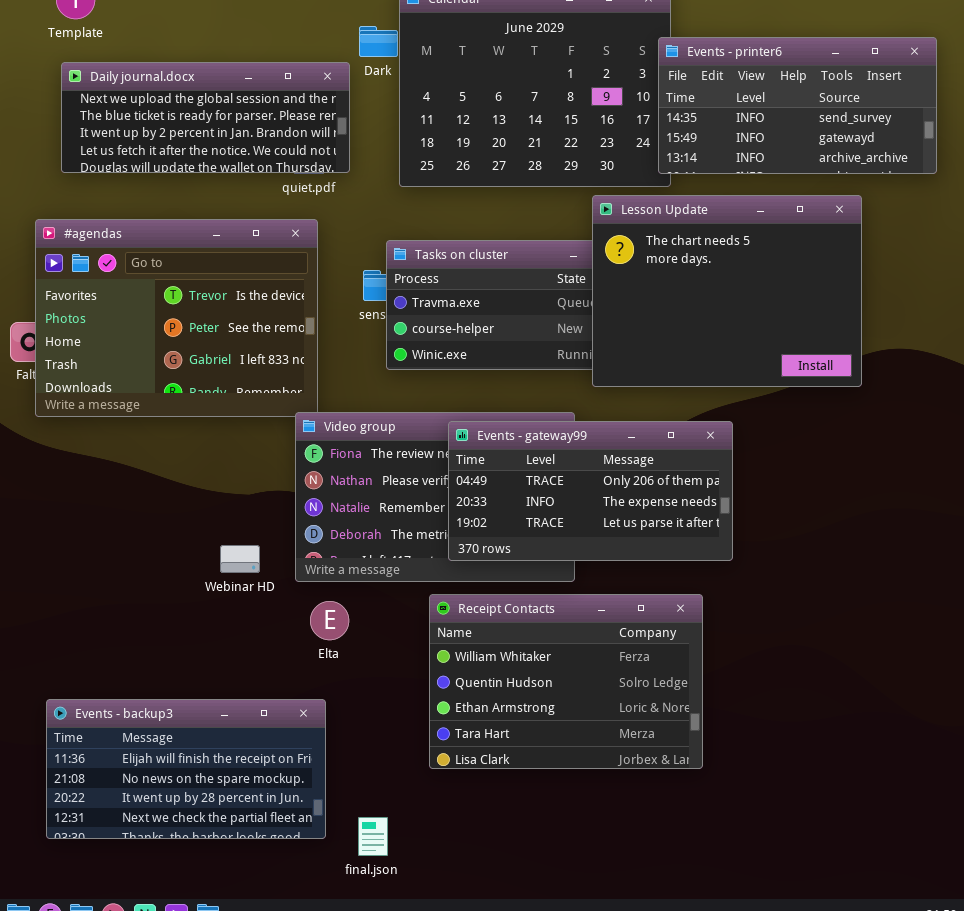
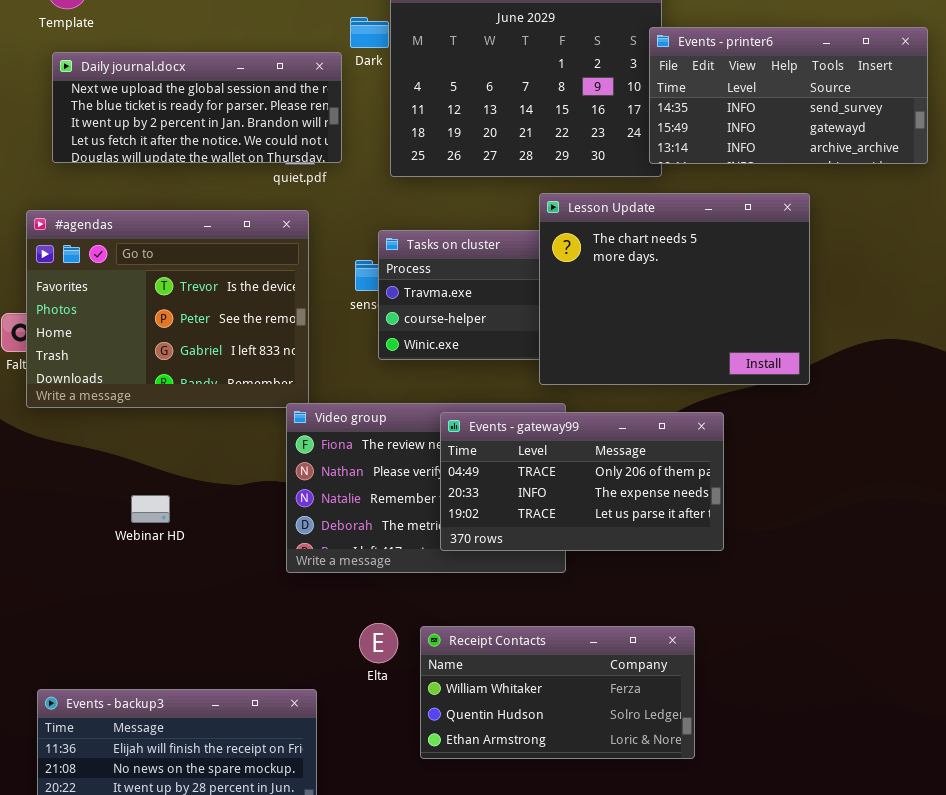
Lesson Update: [592,195,862,387] -> [539,193,810,385], moved
Webinar HD: [220,545,260,573] -> [131,495,170,523], moved
Receipt Contacts: [429,594,703,769] -> [420,626,695,759], resized
Elta: [310,601,349,640] -> [359,623,398,663], moved

